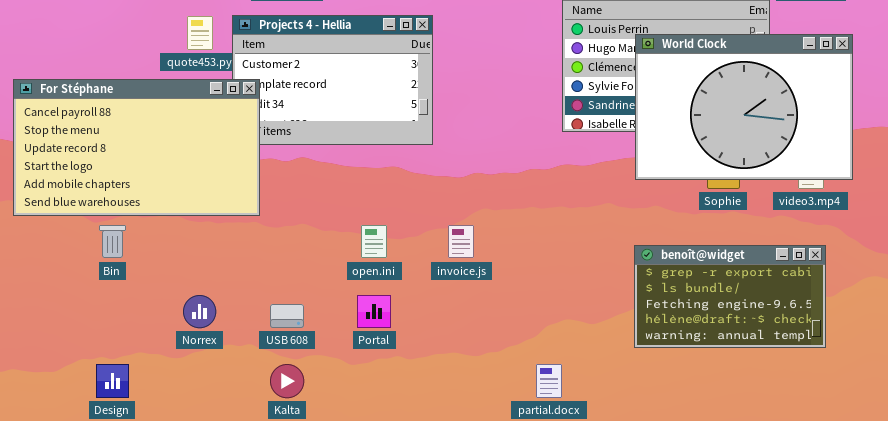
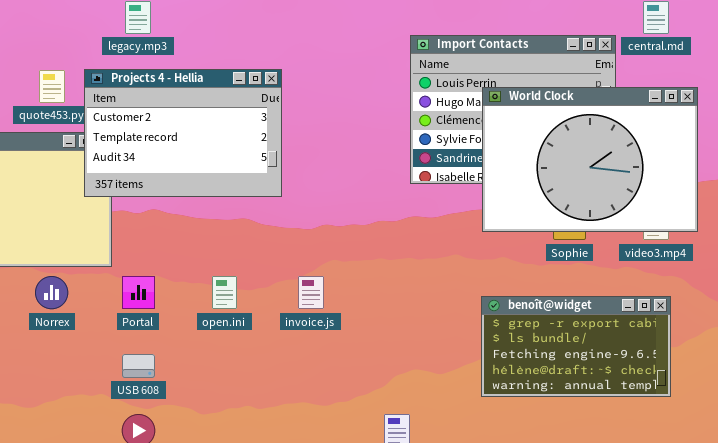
Projects 4 - Hellia: [232,15,433,145] -> [84,69,282,197], raised
Norrex: [183,295,216,328] -> [35,276,68,309], moved
Portal: [357,295,391,328] -> [122,276,155,309], moved

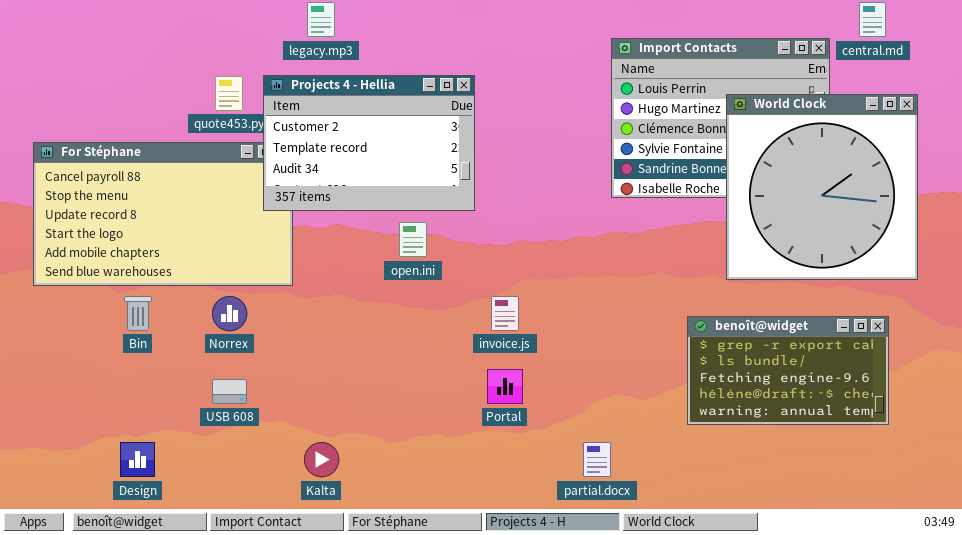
World Clock: [482,87,698,232] -> [726,94,918,280], resized
Portal: [122,276,155,309] -> [487,369,523,404], moved
open.ini: [212,276,237,309] -> [399,222,427,257], moved
USB 608: [122,354,155,378] -> [212,379,247,404], moved

